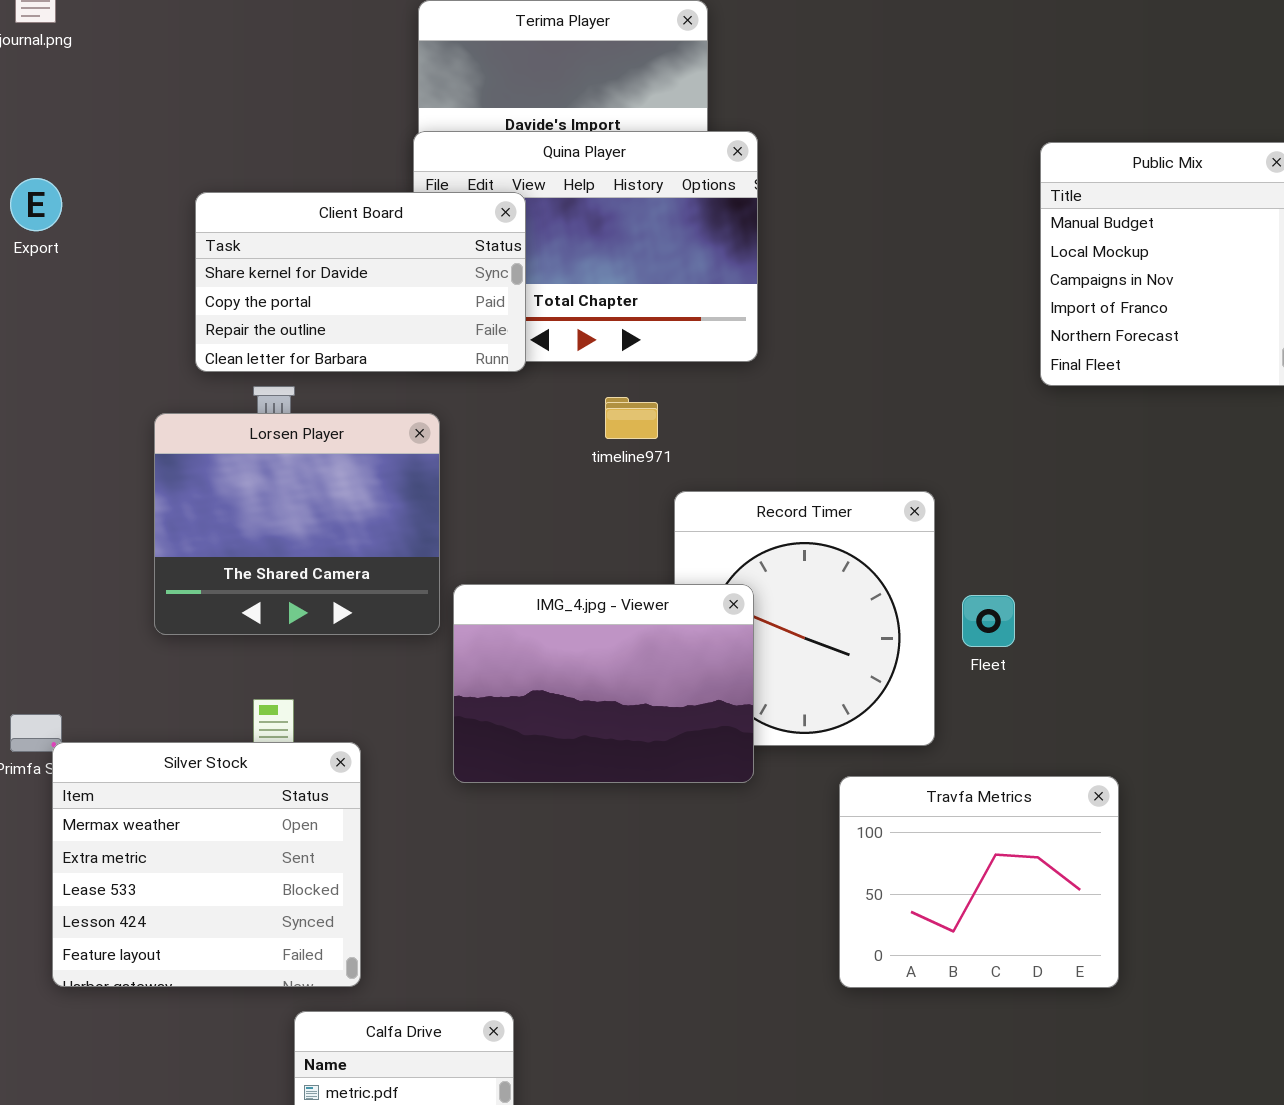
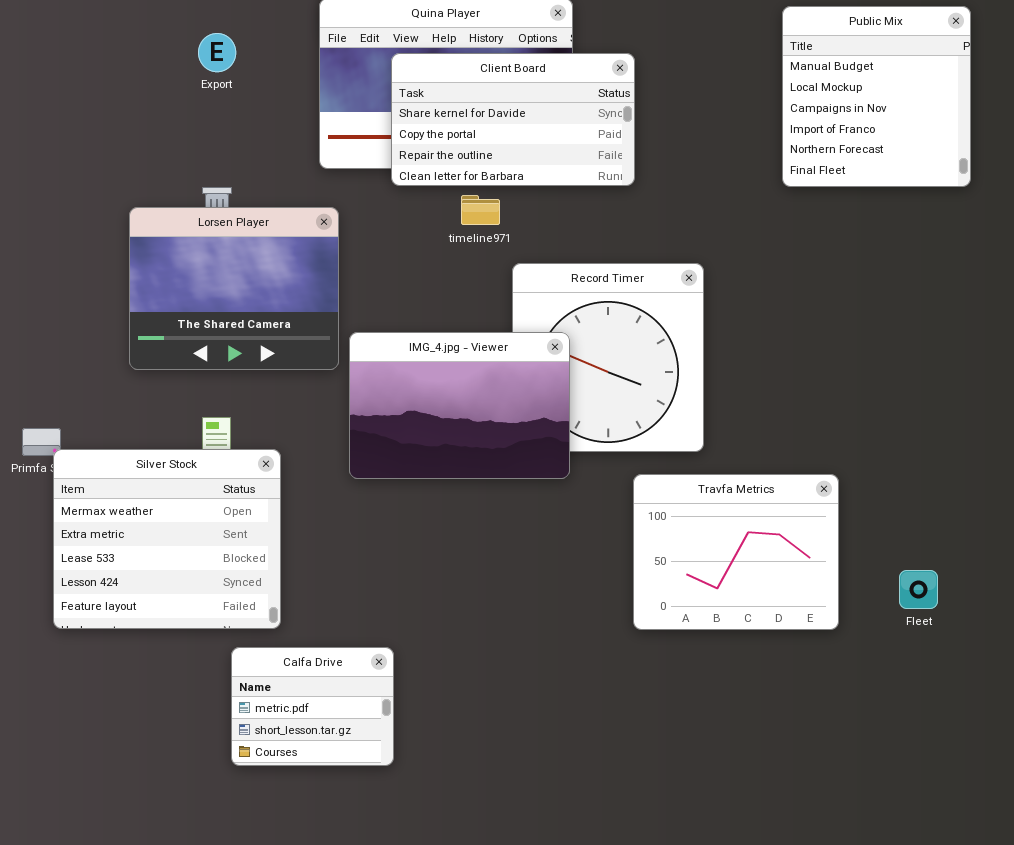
Export: [10,178,62,231] -> [198,33,236,72], moved
Client Board: [195,192,526,372] -> [391,53,635,186], moved
Fleet: [962,595,1015,647] -> [899,570,938,609], moved

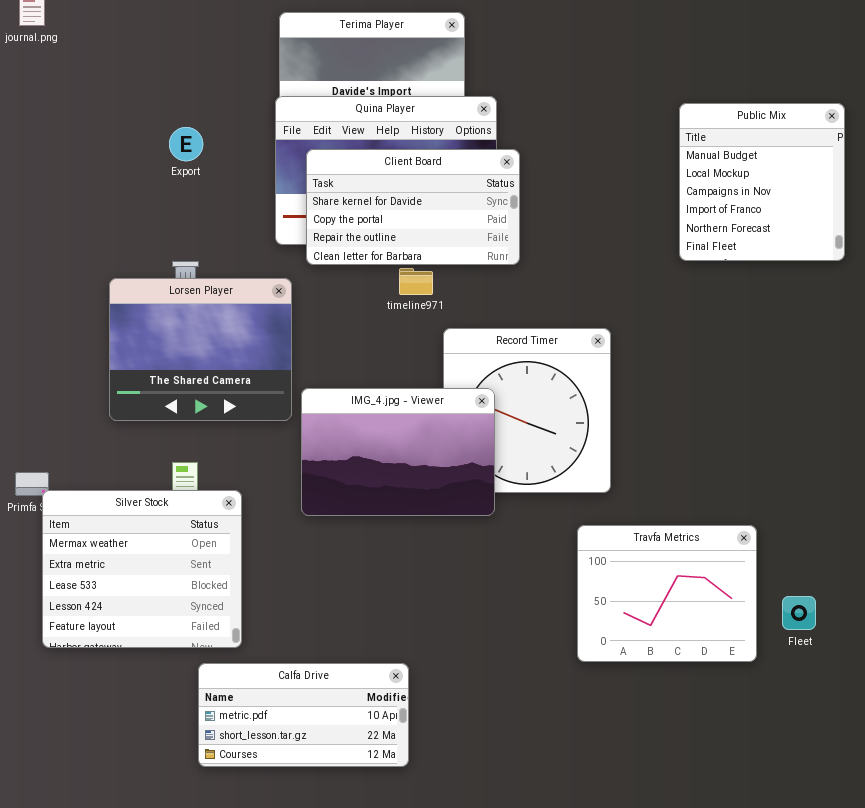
Client Board: [391,53,635,186] -> [306,149,520,265], moved
Travfa Metrics: [633,474,839,630] -> [577,525,757,662], moved
Calfa Drive: [231,647,394,766] -> [198,663,409,767], resized

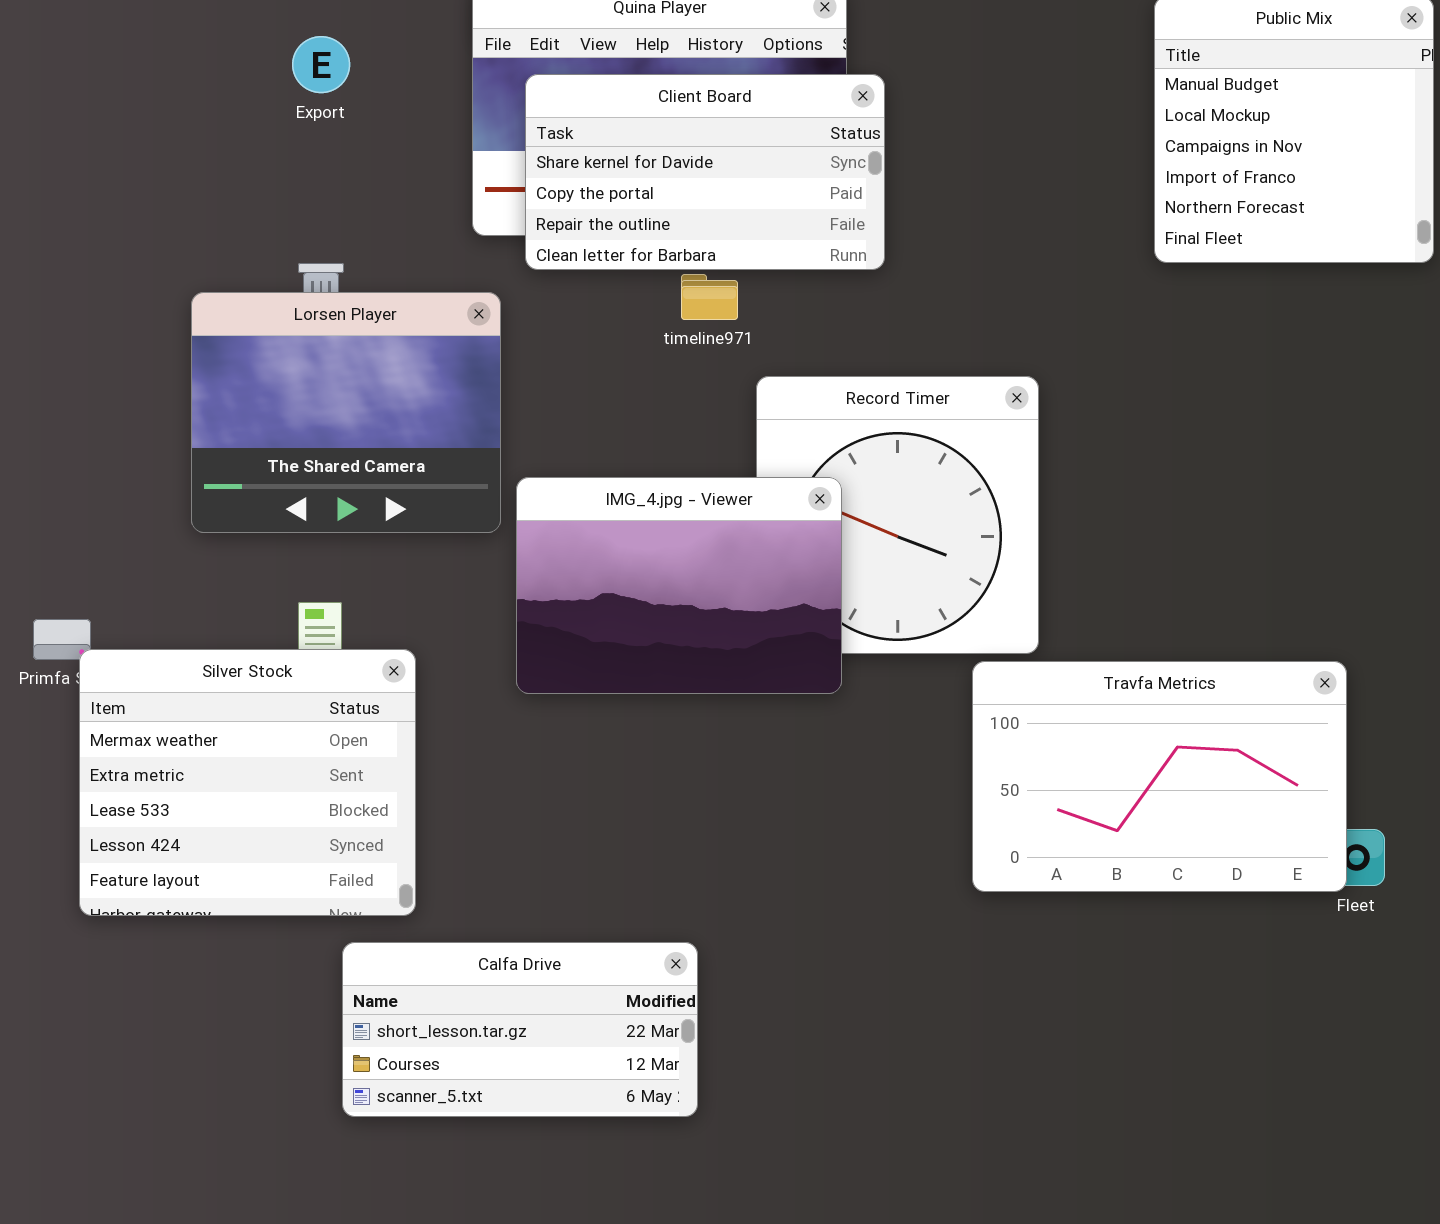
Travfa Metrics: [577,525,757,662] -> [972,661,1347,892], moved, resized
Calfa Drive: [198,663,409,767] -> [342,942,698,1117], scrolled down 1 row

